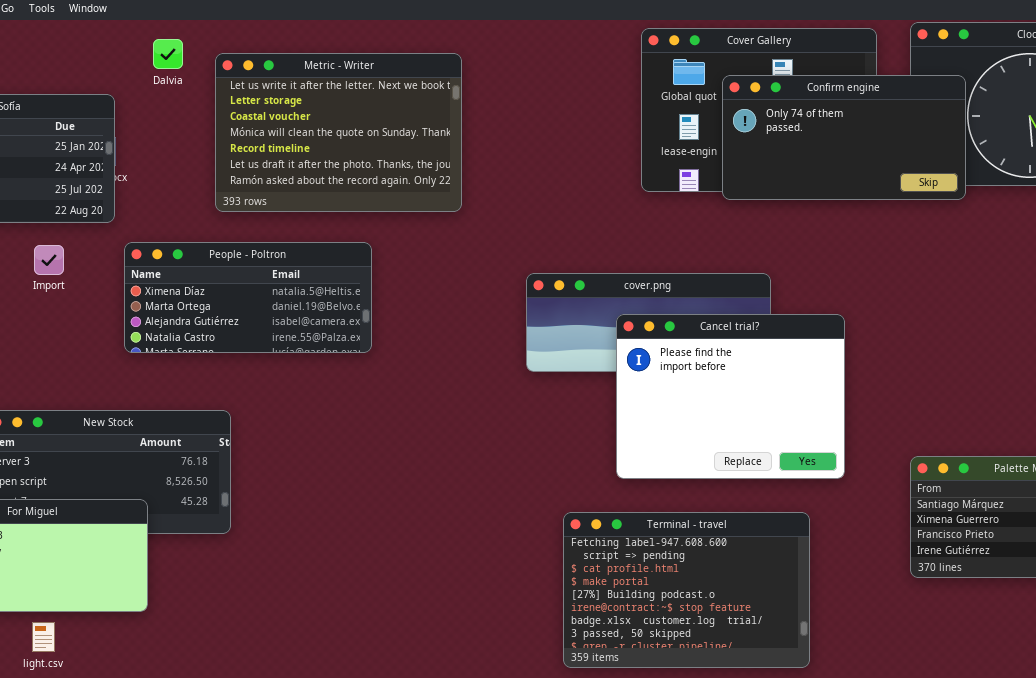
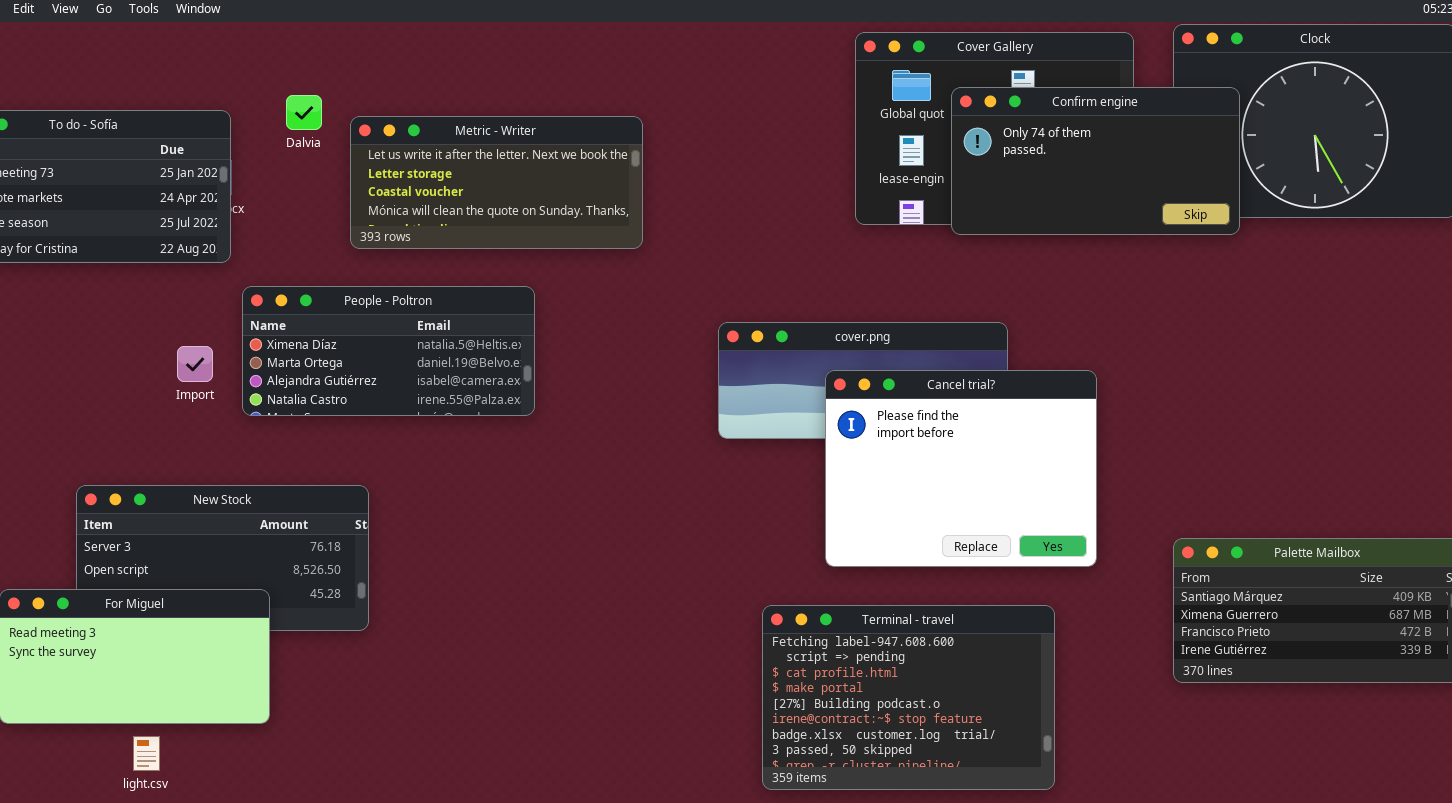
Dalvia: [153,39,183,69] -> [286,95,322,130], moved
Metric - Writer: [215,53,462,212] -> [350,116,643,249], resized
Import: [34,245,64,275] -> [177,346,213,382], moved

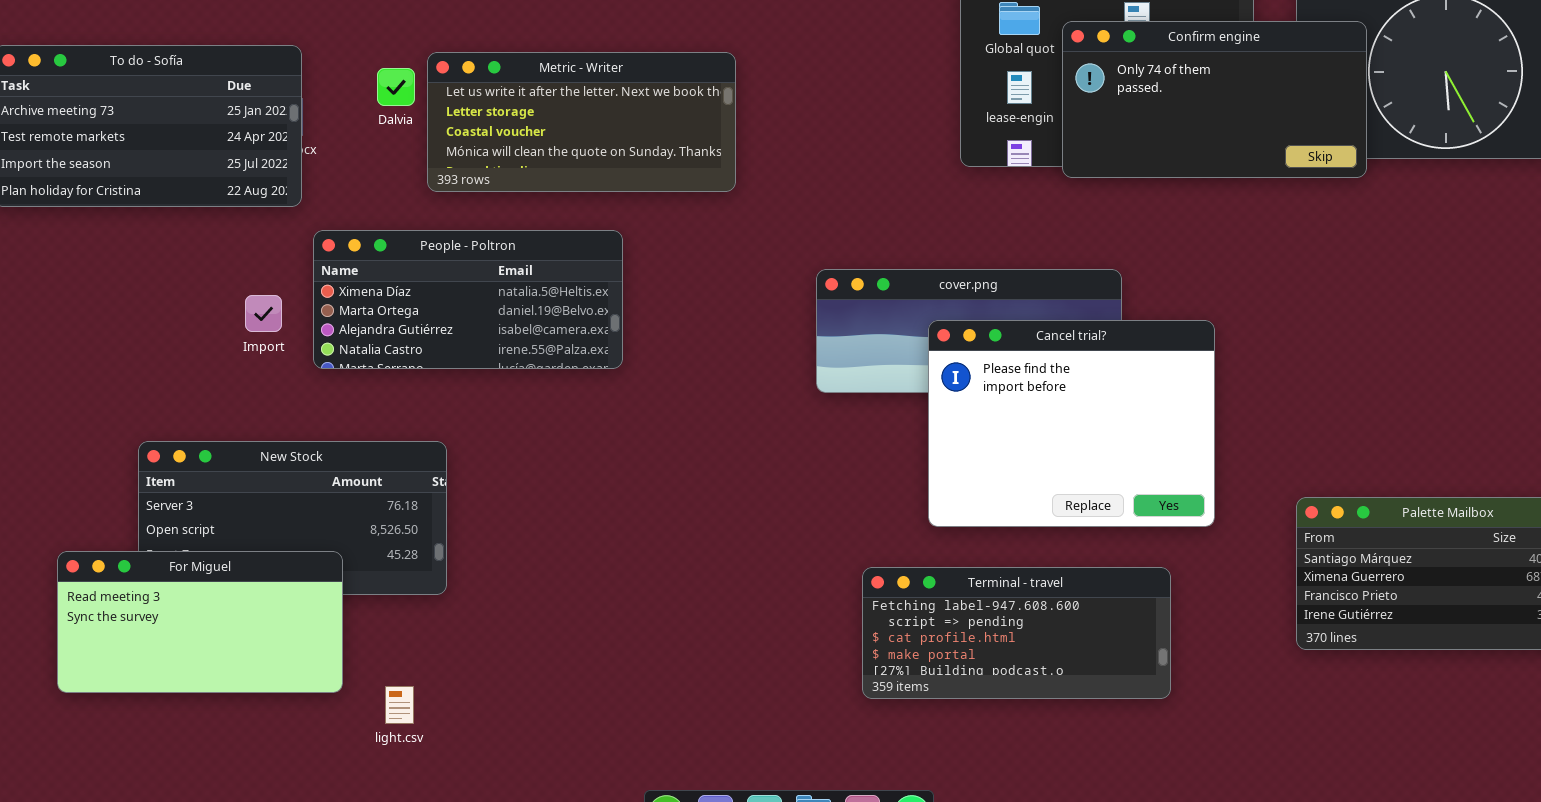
Dalvia: [286,95,322,130] -> [377,68,415,106], moved
Terminal - travel: [762,605,1055,790] -> [862,567,1171,699], resized
light.csv: [133,736,160,771] -> [385,686,414,724], moved

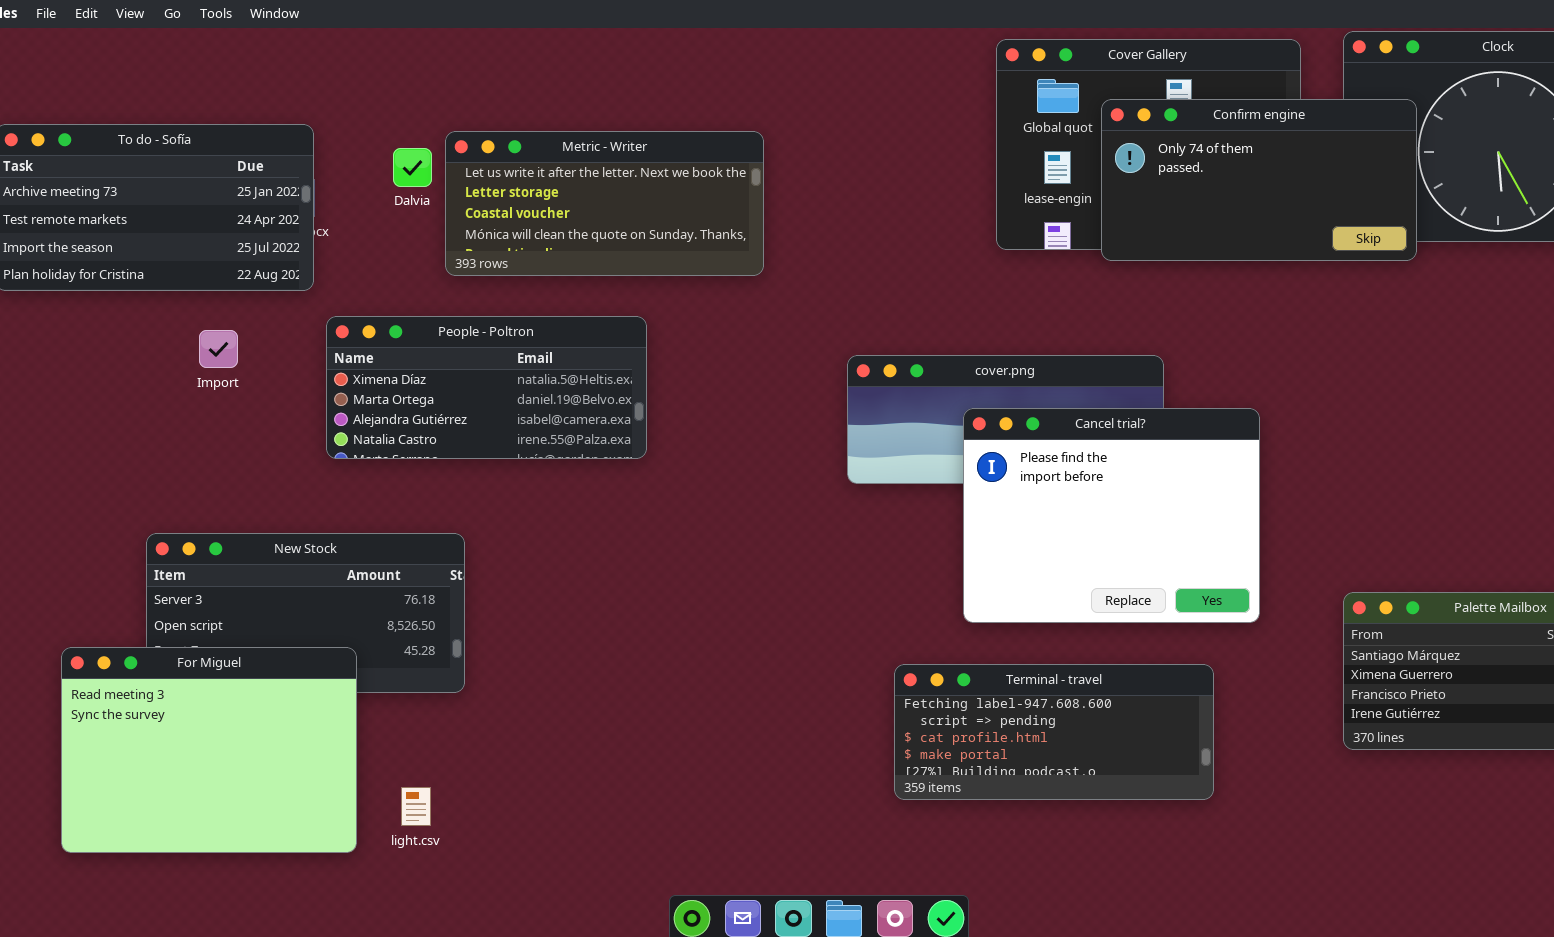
Import: [245,295,282,332] -> [199,330,238,368], moved
For Miguel: [57,551,343,693] -> [61,647,357,853], resized

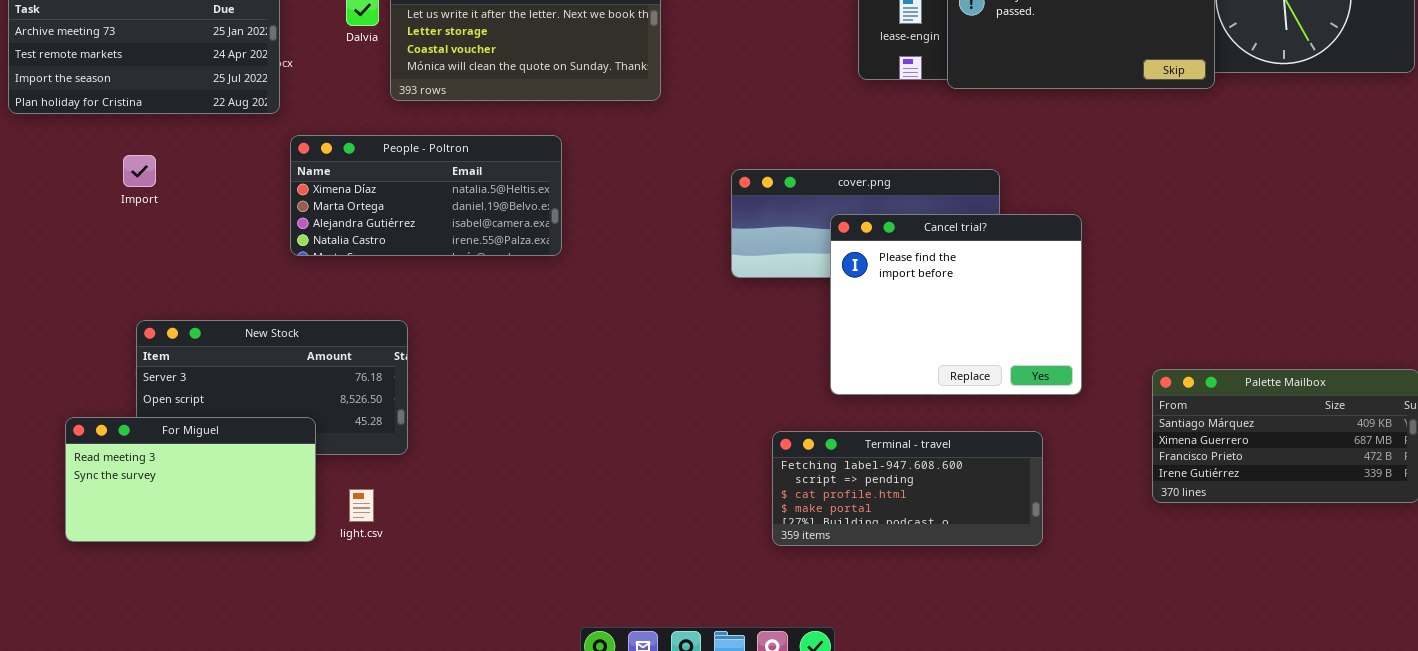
Import: [199,330,238,368] -> [123,155,156,187], moved
For Miguel: [61,647,357,853] -> [65,417,316,542], resized
light.csv: [401,787,431,826] -> [349,489,374,522], moved

